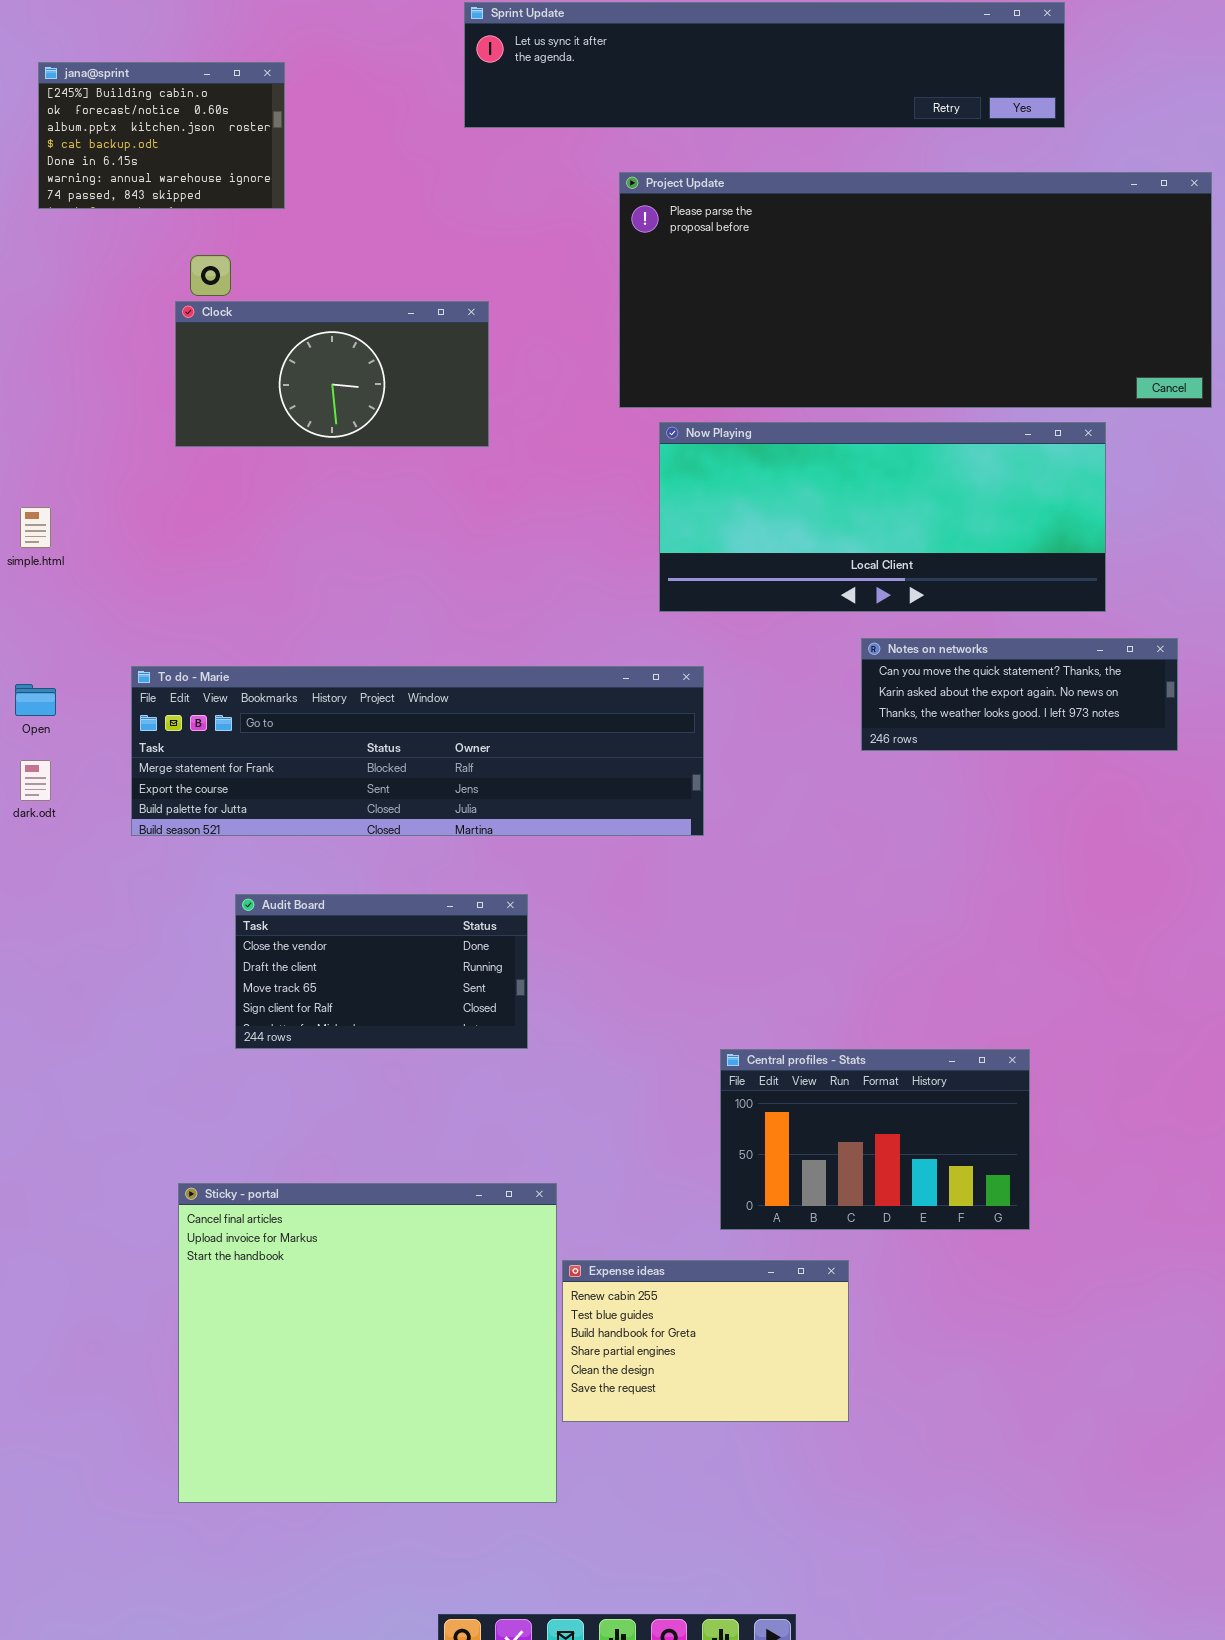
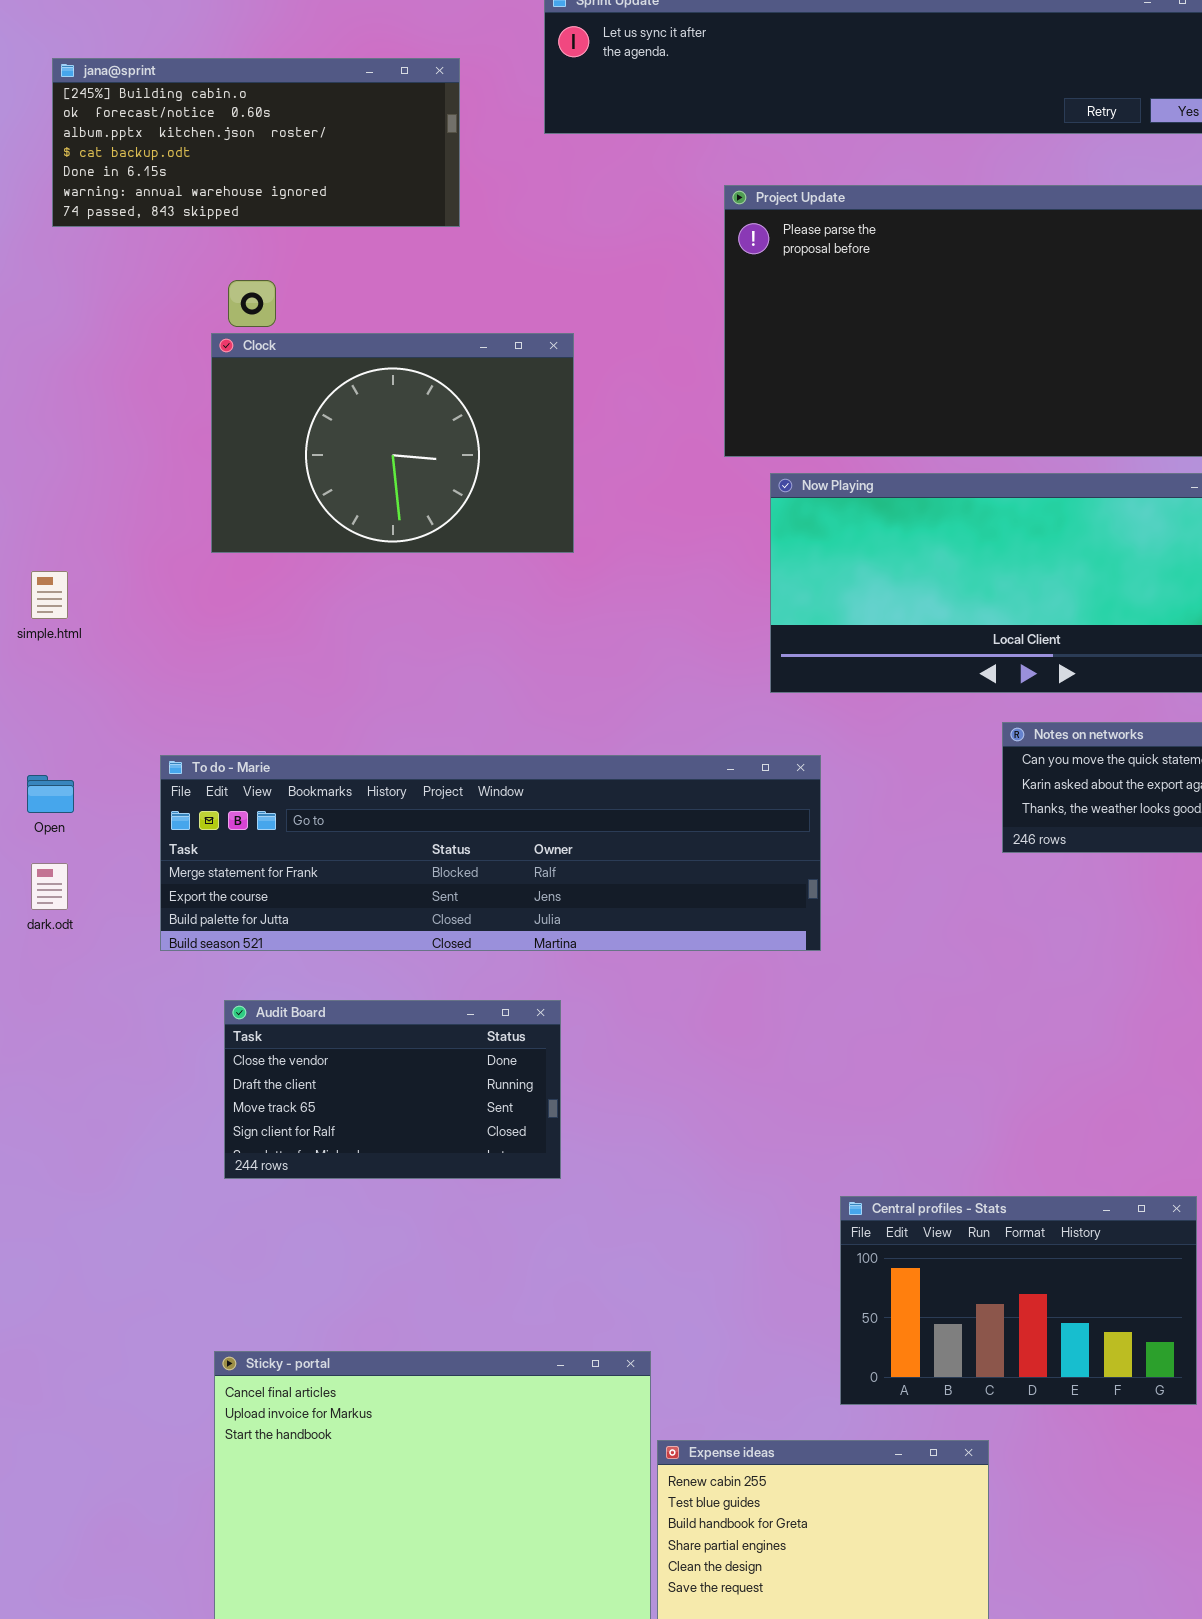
jana@sprint: [38,62,285,209] -> [52,58,460,227], resized
Clock: [175,301,489,447] -> [211,333,574,553], resized
Audit Board: [235,894,528,1049] -> [224,1000,561,1179], moved

